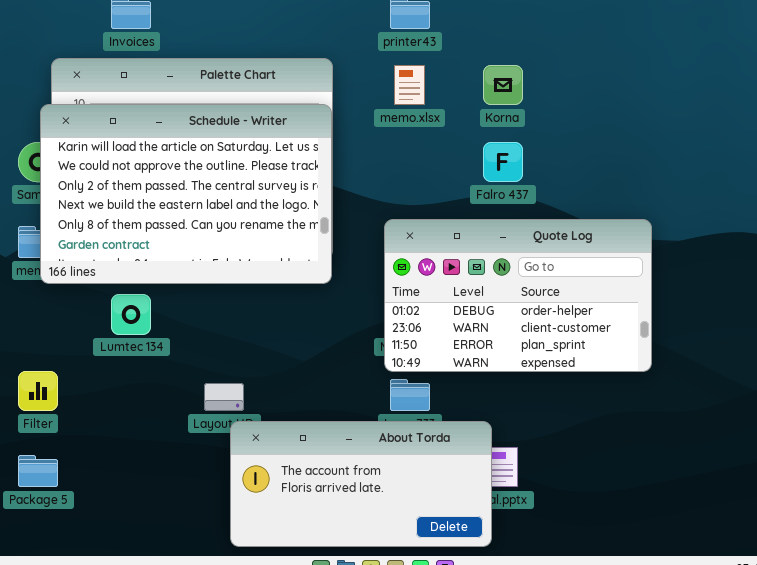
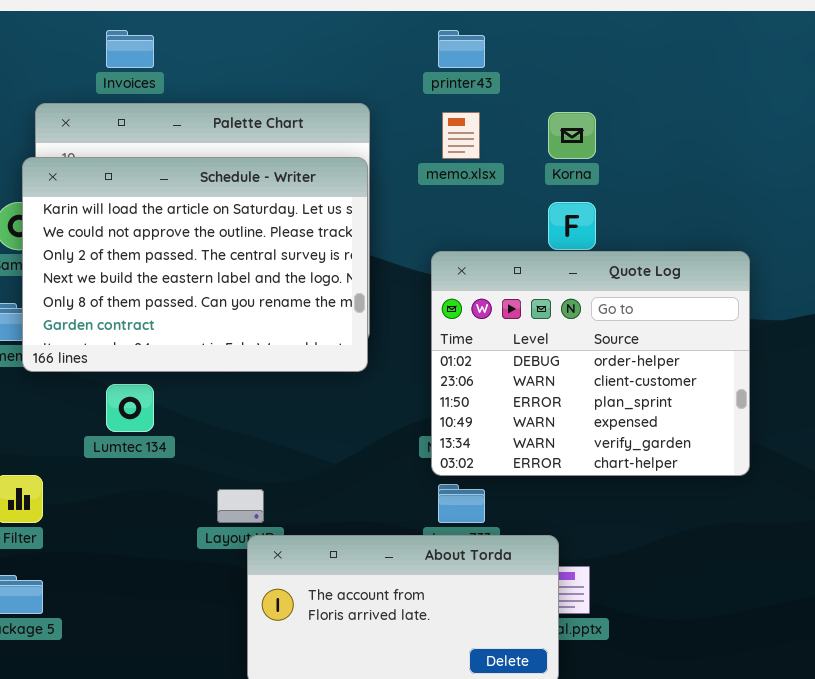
Quote Log: [384,219,652,372] -> [431,251,750,476], resized

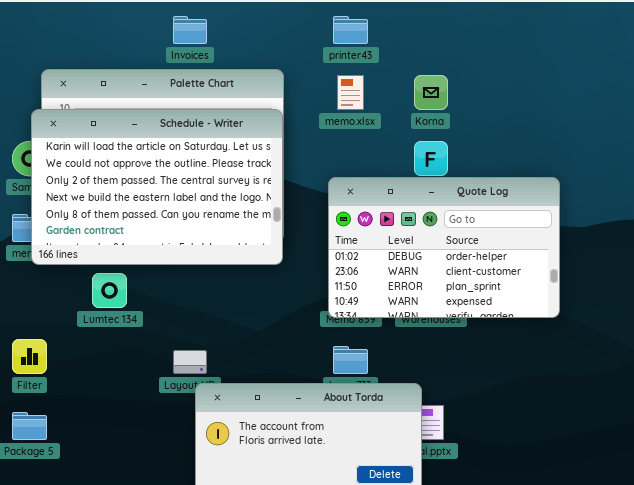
Invoices: [106,30,154,68] -> [173,16,207,44], moved
Quote Log: [431,251,750,476] -> [328,177,560,318], resized

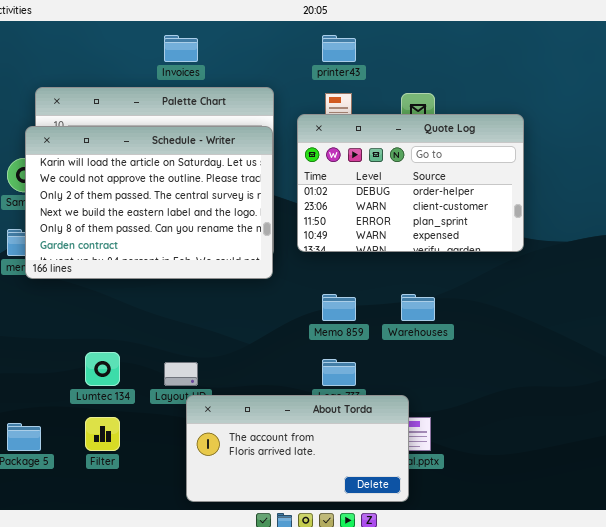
Quote Log: [328,177,560,318] -> [297,114,524,252], moved
Lumtec 134: [92,273,127,308] -> [85,352,120,386], moved
Filter: [12,339,47,374] -> [85,417,120,451], moved

